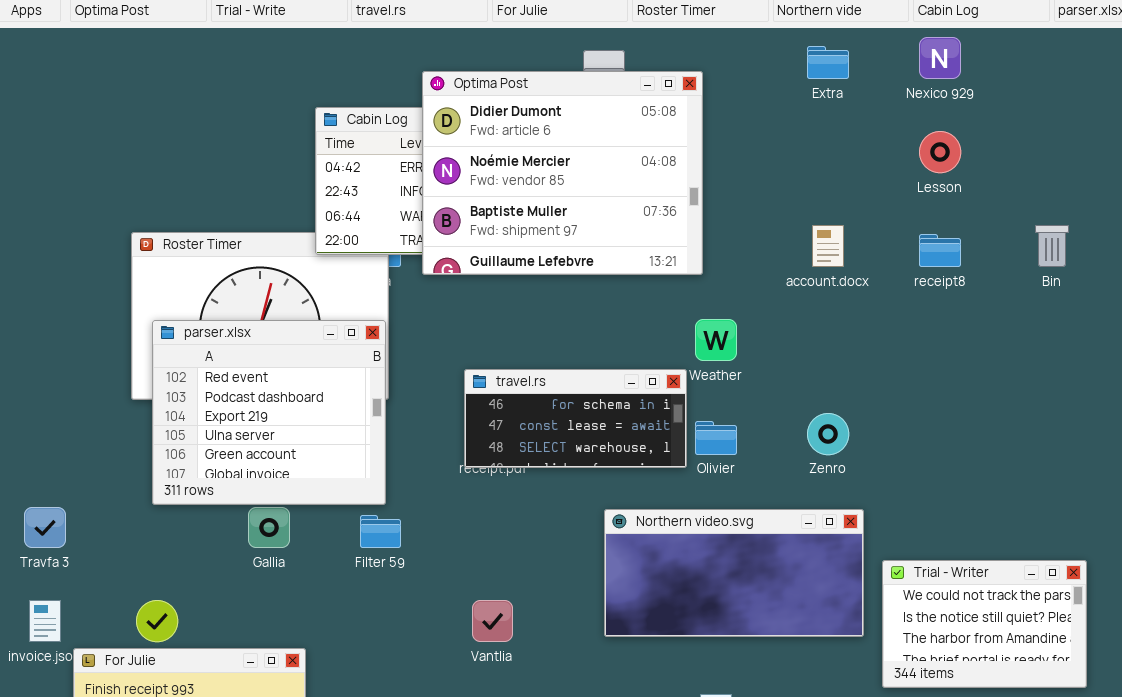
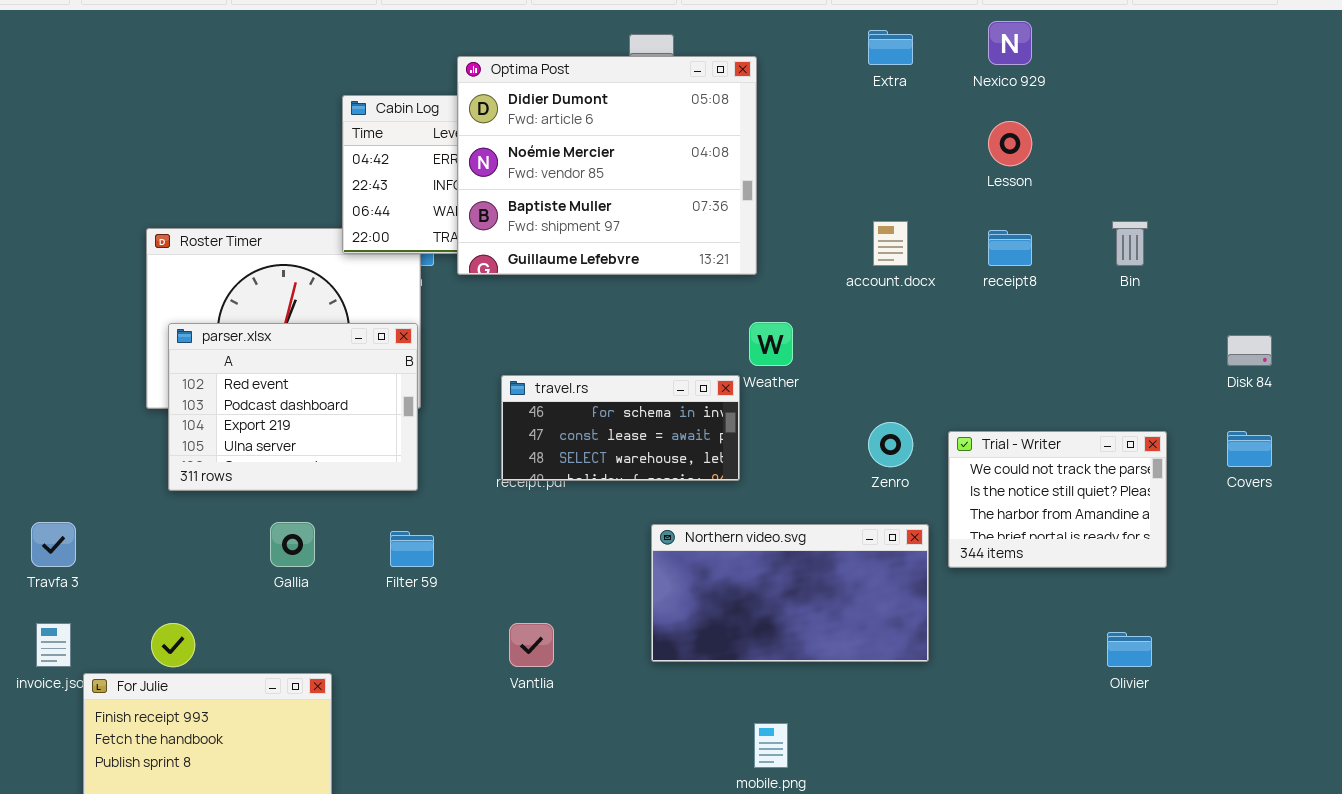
parser.xlsx: [152,320,386,505] -> [168,323,418,491], resized
Olivier: [695,421,737,455] -> [1107,632,1152,667], moved
Trial - Writer: [882,560,1087,688] -> [948,431,1167,568], moved

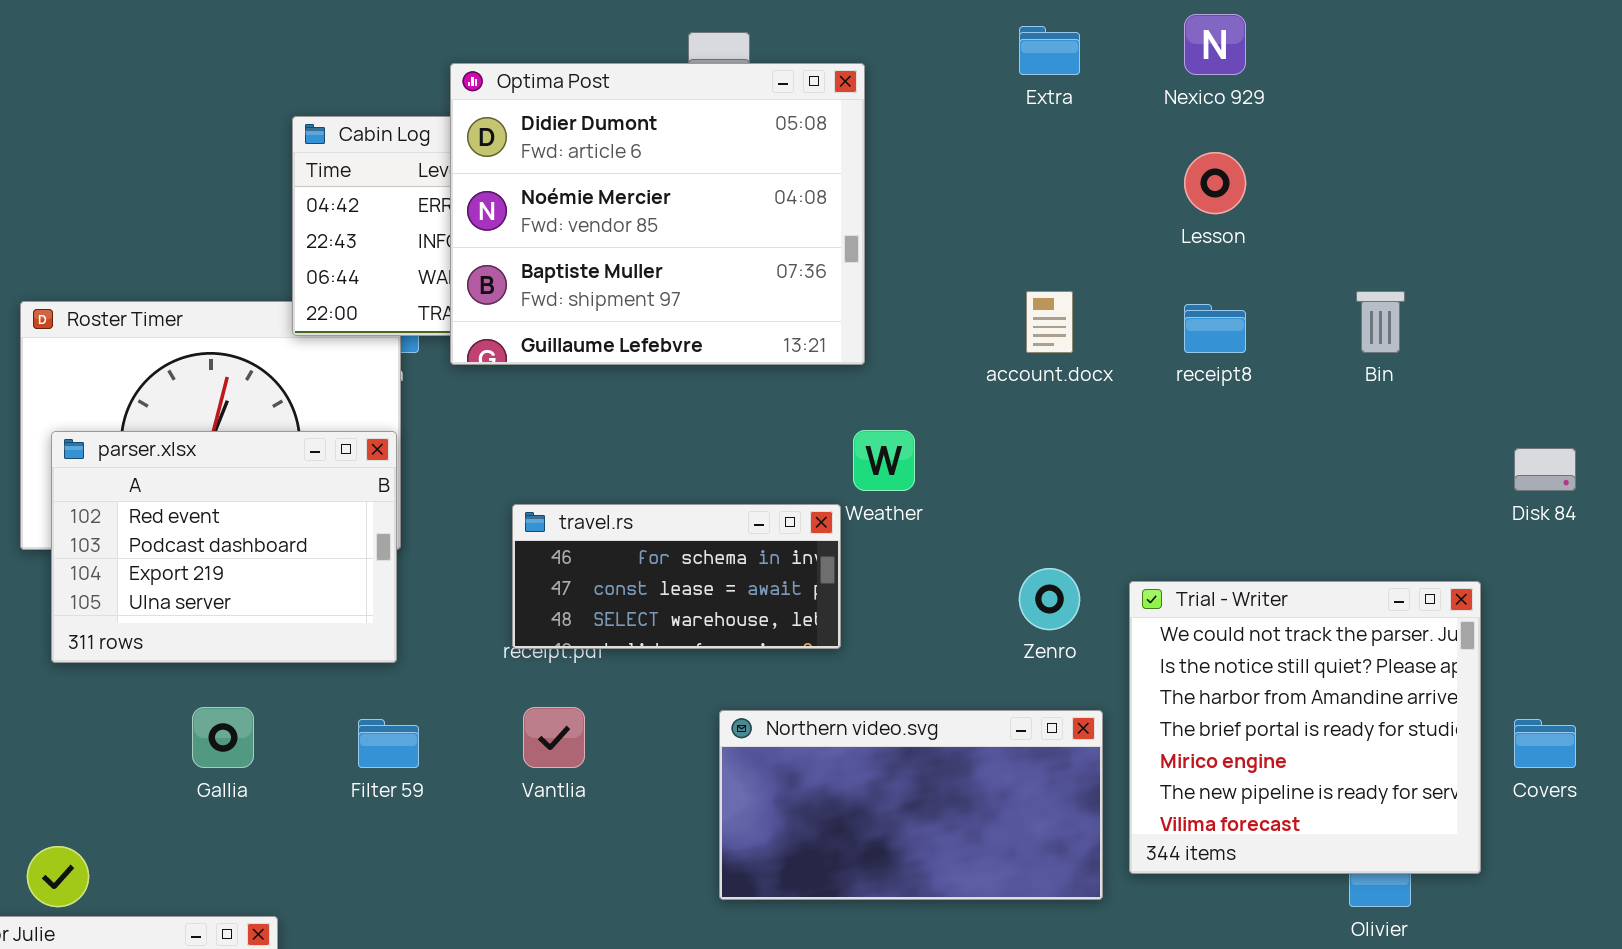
Trial - Writer: [948,431,1167,568] -> [1129,581,1481,874], resized
Covers: [1227,431,1272,467] -> [1514,719,1576,768], moved
Vantlia: [509,623,554,667] -> [523,707,585,768], moved

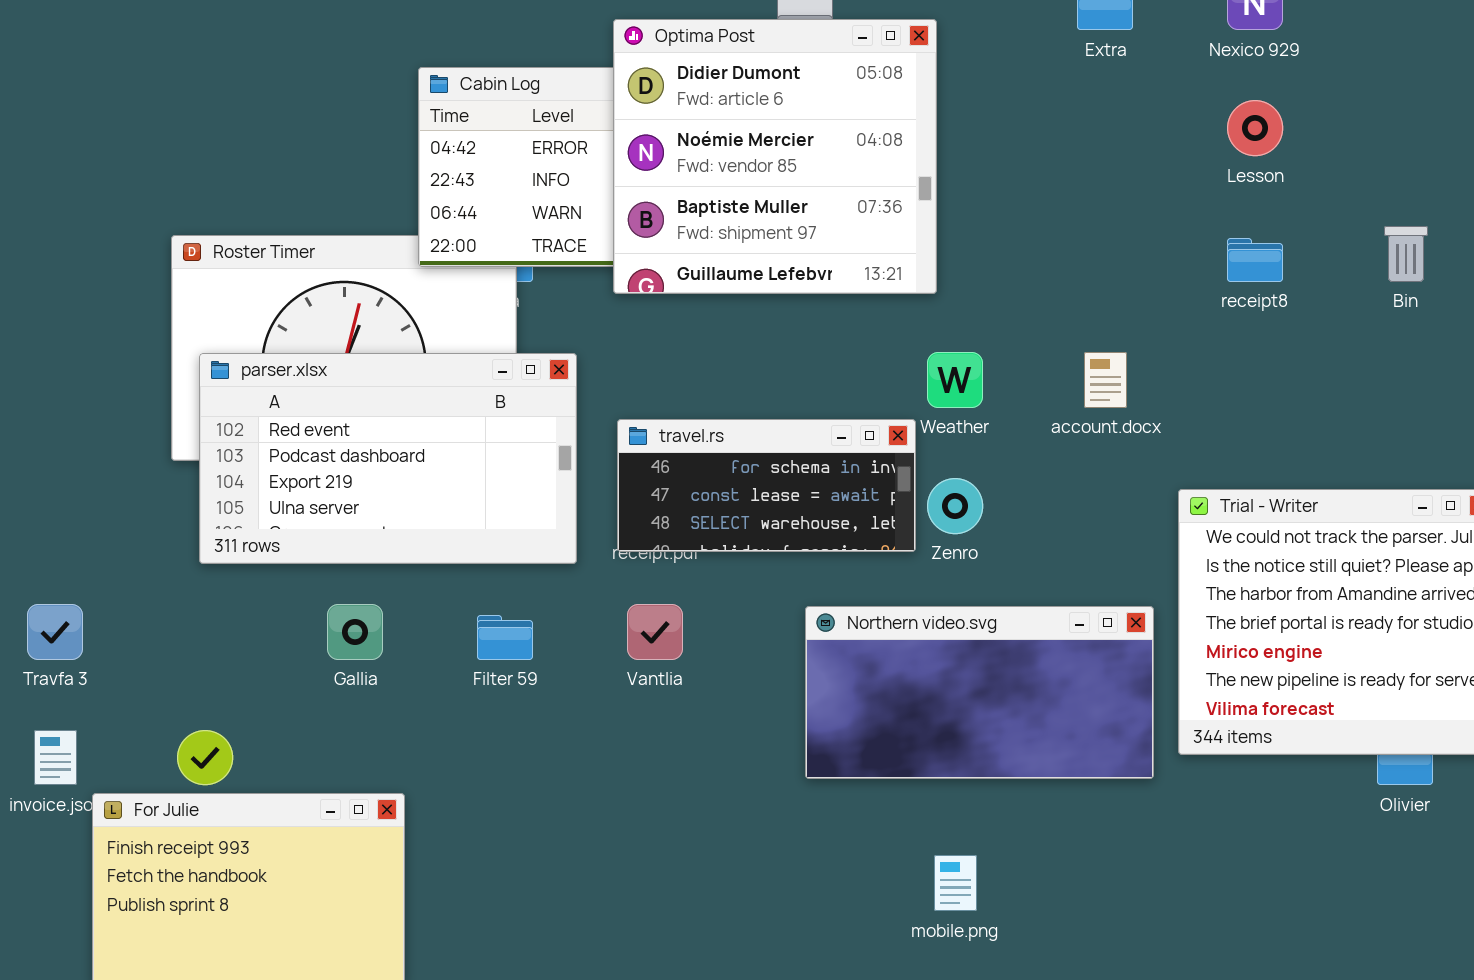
Optima Post: [450,63,865,365] -> [613,19,937,294], resized
account.docx: [1026,291,1073,353] -> [1084,352,1127,408], moved
parser.xlsx: [51,431,397,663] -> [199,353,577,564], resized
Zenro: [1019,568,1080,630] -> [927,478,983,534], moved

